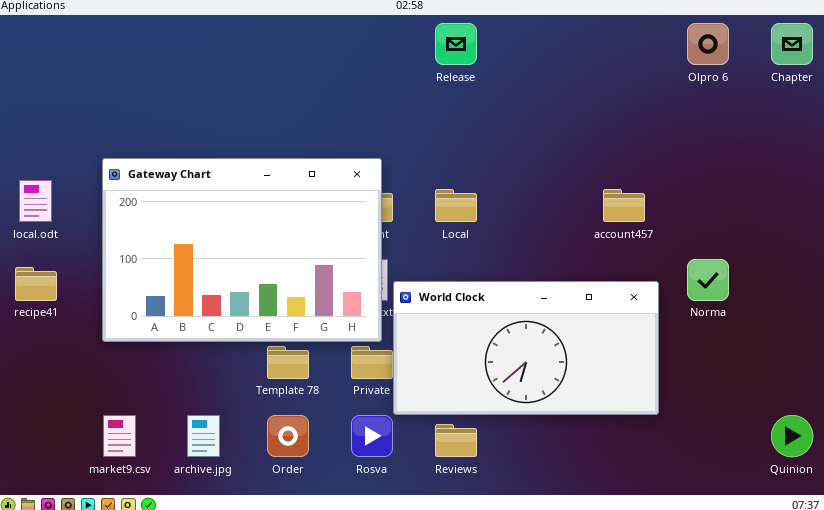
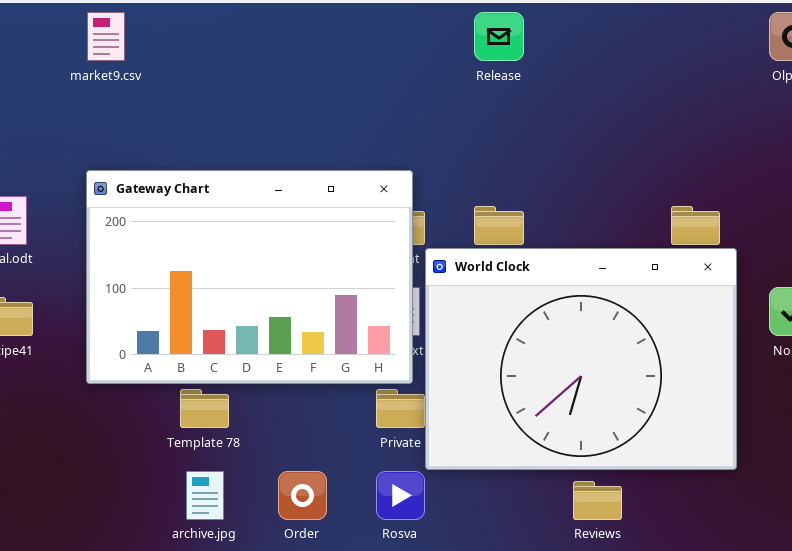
World Clock: [393,281,659,415] -> [425,248,737,470], resized
Template 78: [267,346,309,379] -> [180,389,229,428], moved
market9.csv: [103,415,136,457] -> [87,12,125,61], moved
Reviews: [435,424,477,457] -> [573,481,622,520], moved

